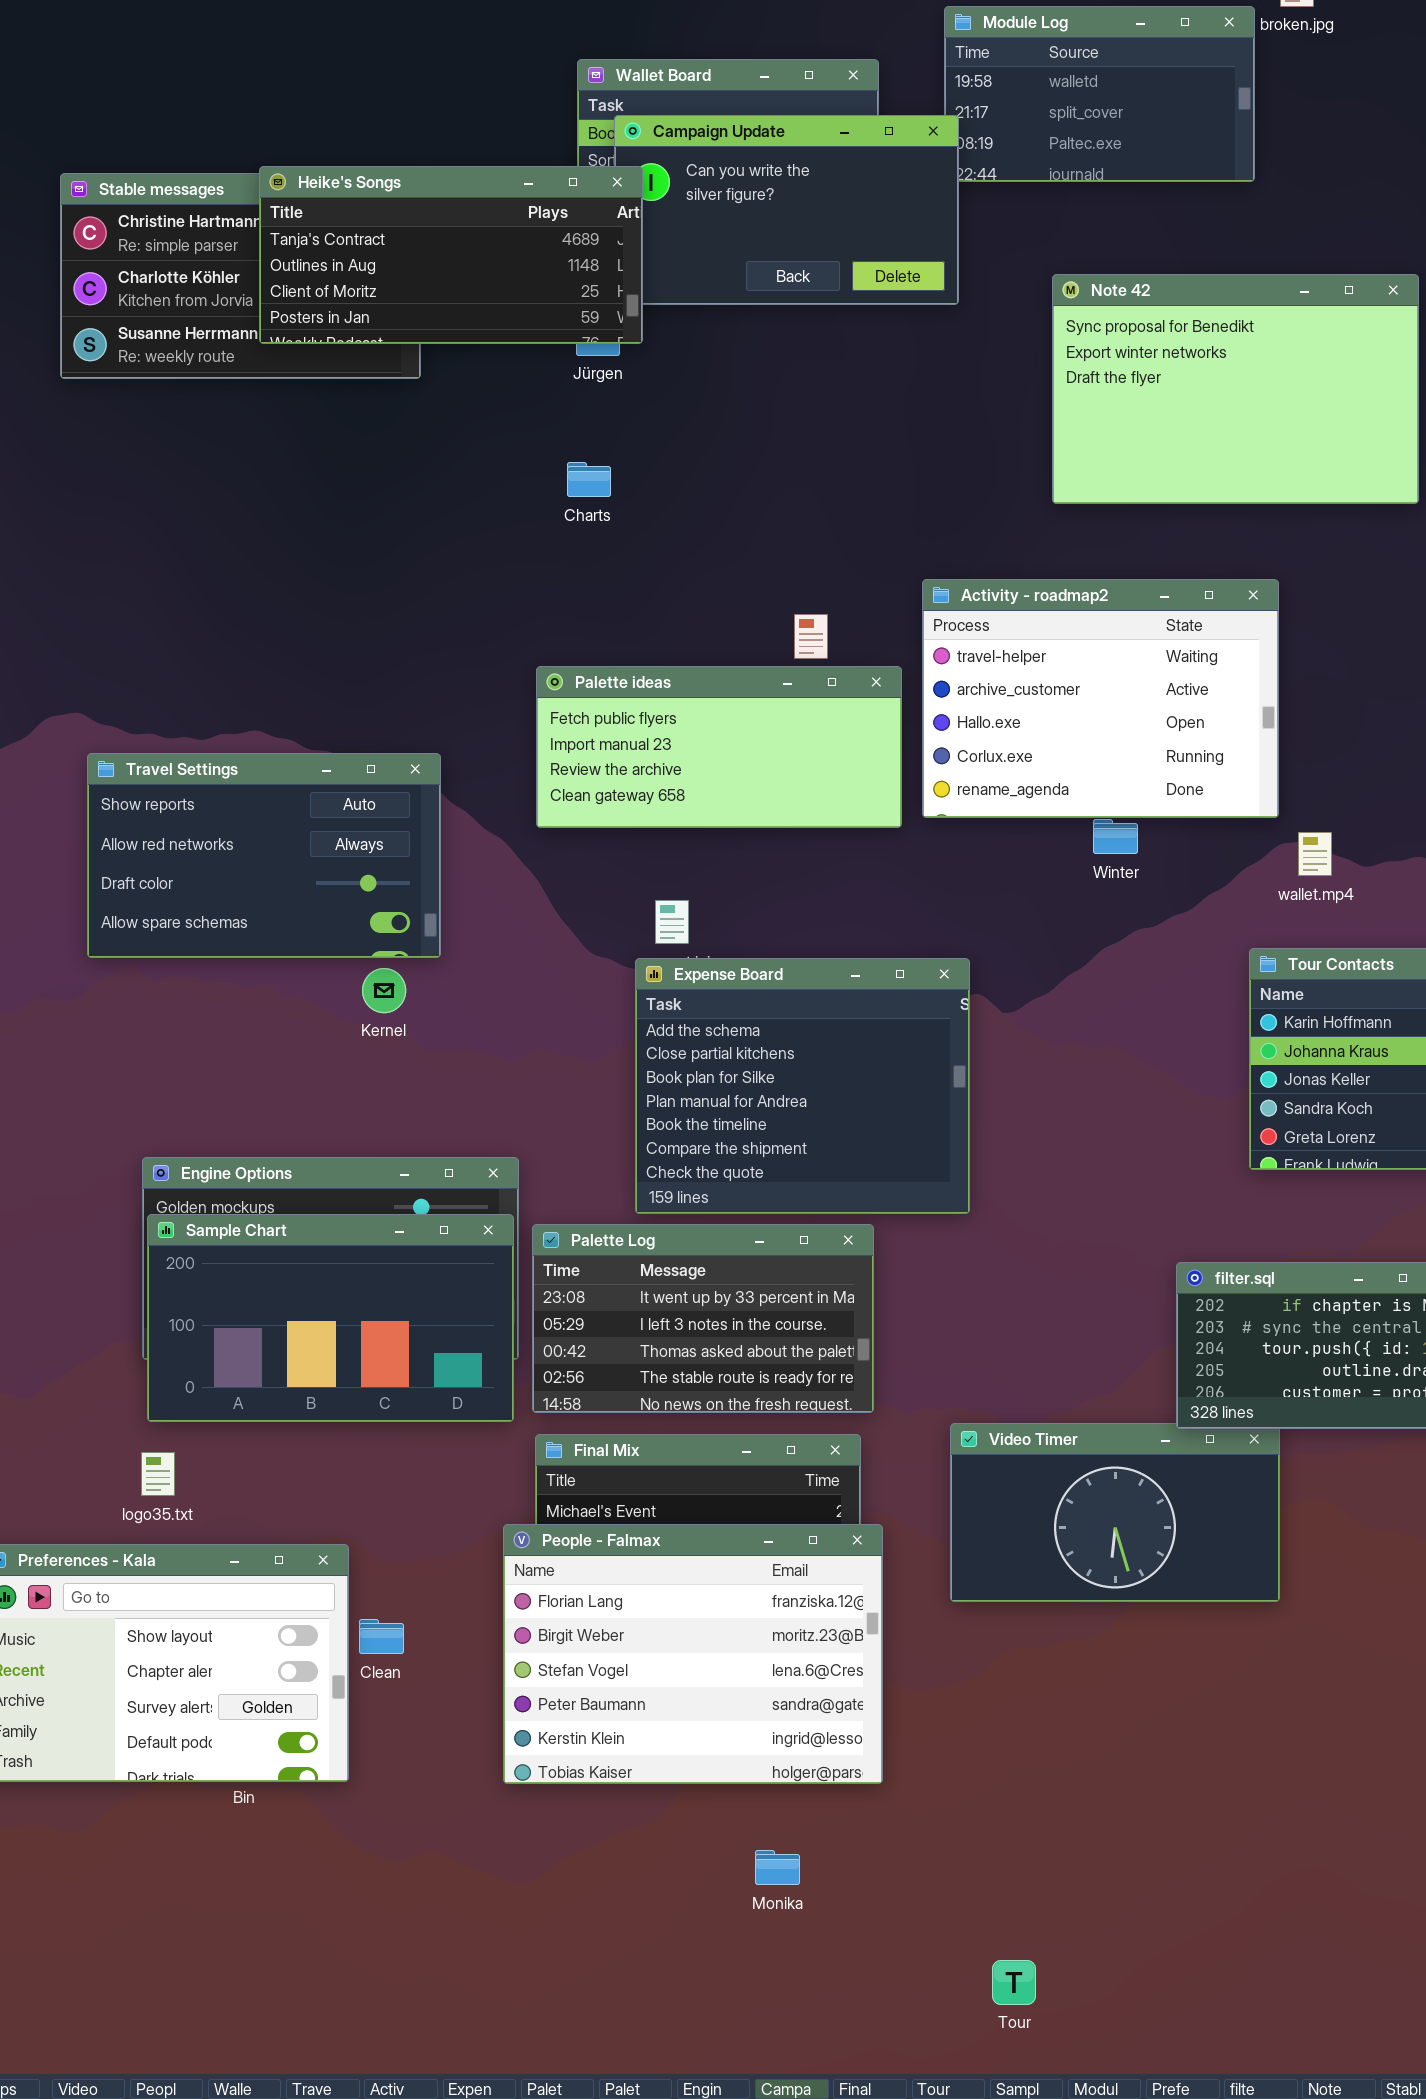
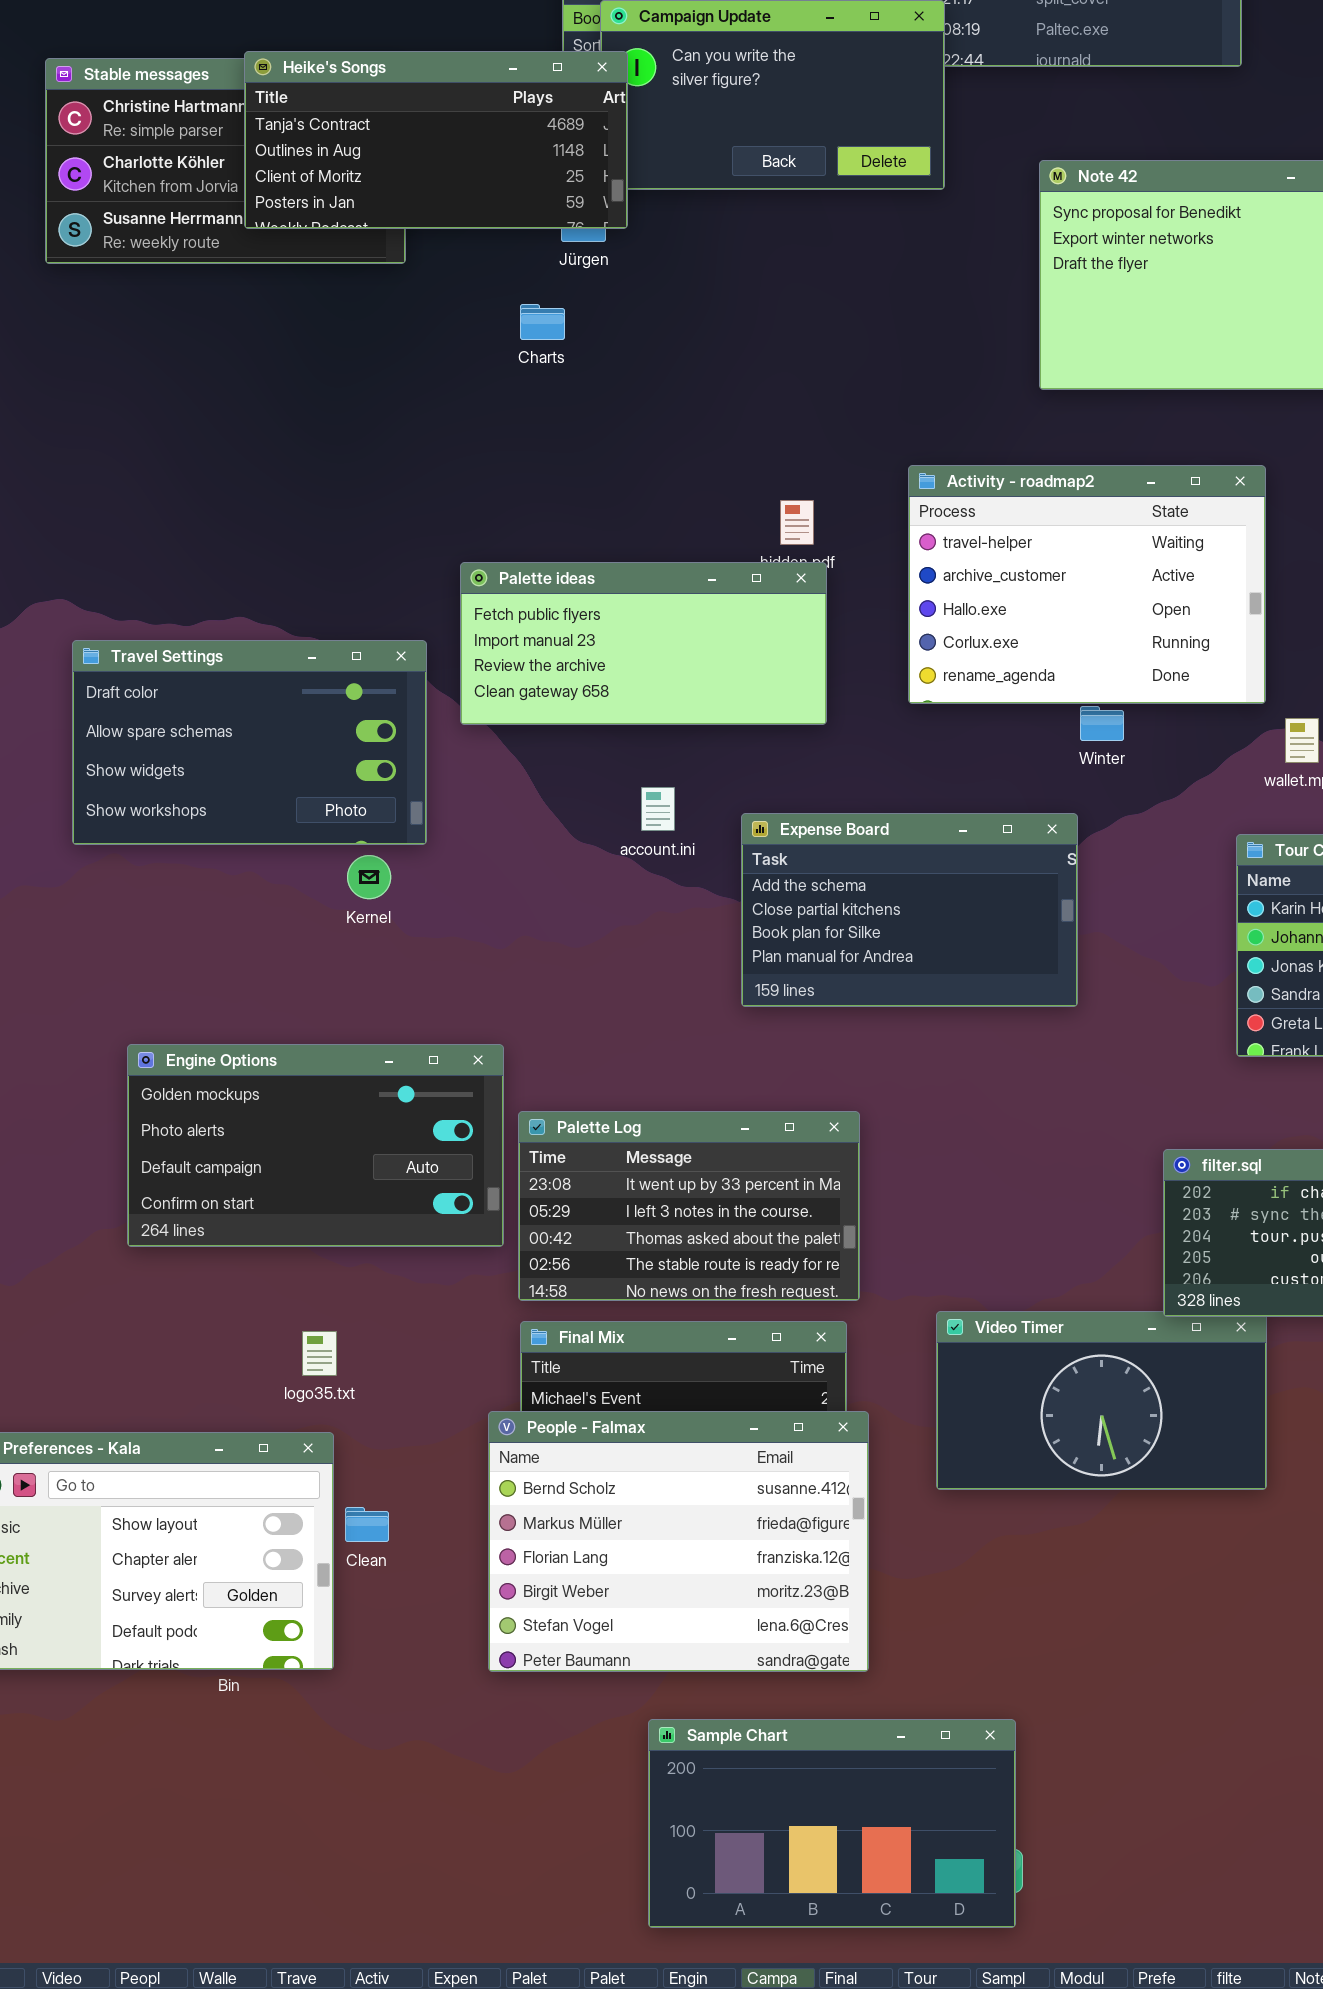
Charts: [567,462,611,497] -> [520,304,565,340], moved
Palette ideas: [536,666,902,828] -> [460,562,827,725], moved
Travel Settings: [87,753,441,958] -> [72,640,427,845], scrolled down 2 rows
Expense Board: [635,958,970,1214] -> [741,813,1078,1007], moved, resized
Sample Chart: [147,1214,514,1422] -> [648,1719,1016,1928], moved
logo35.txt: [141,1452,175,1496] -> [302,1331,337,1376], moved
People - Falmax: [503,1524,883,1784] -> [488,1411,869,1672], scrolled up 2 rows

